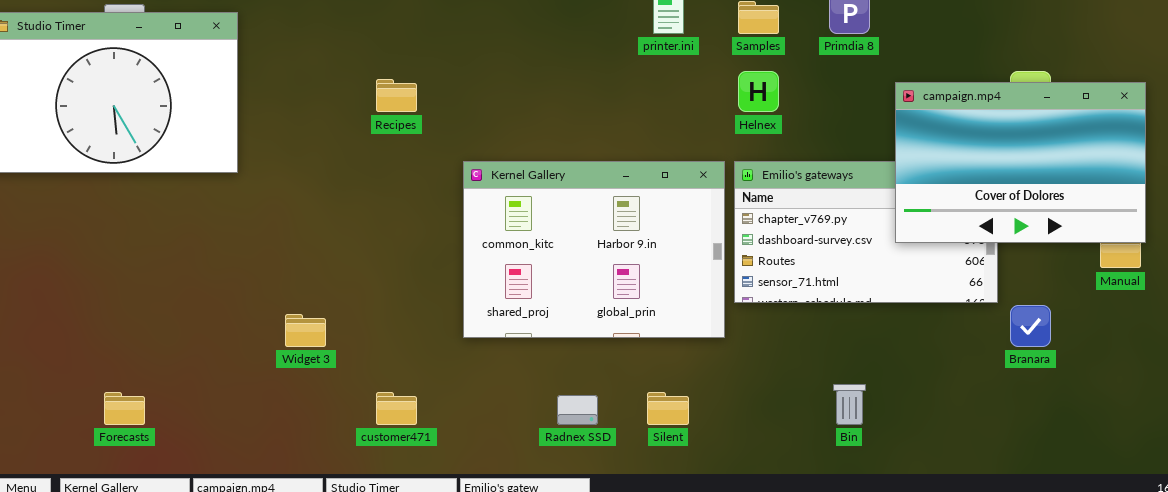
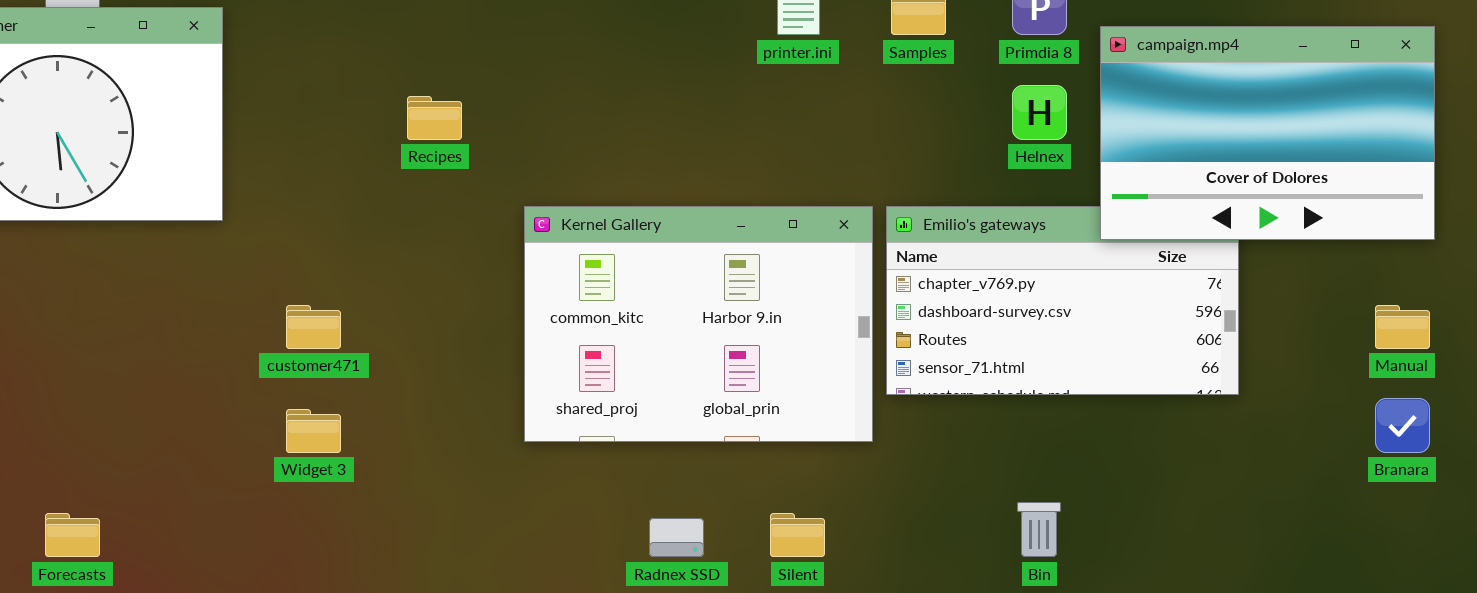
Helnex: [738,71,779,112] -> [1012,85,1067,140], moved
campaign.mp4: [895,82,1146,243] -> [1100,26,1435,240], moved
Branara: [1010,305,1051,347] -> [1375,398,1430,453], moved
customer471: [376,392,417,425] -> [286,305,341,349], moved

